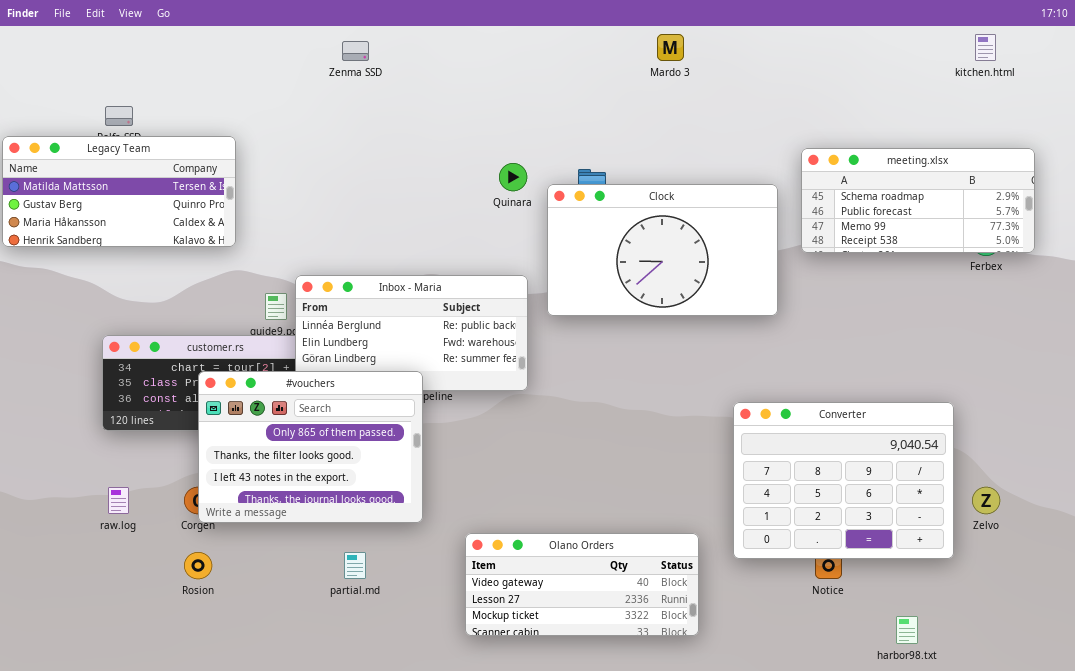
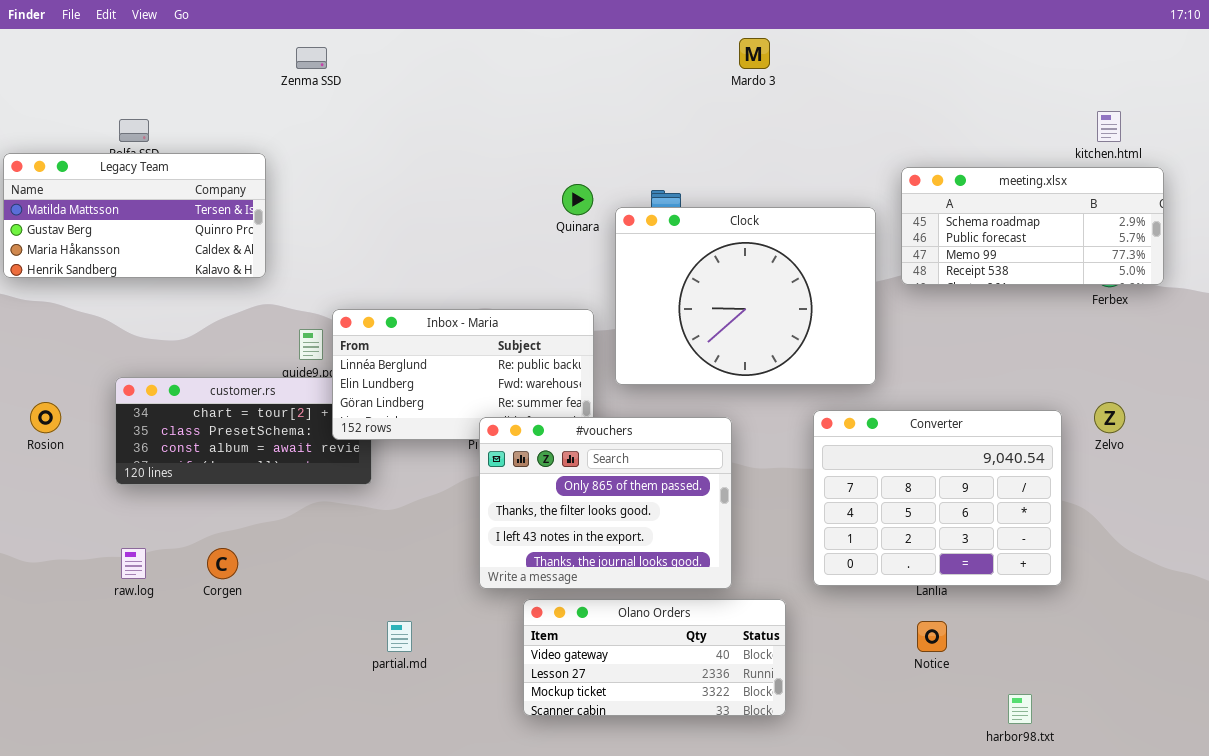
kitchen.html: [975,34,996,61] -> [1097,111,1121,142], moved
Zenma SSD: [342,41,369,61] -> [296,47,327,69], moved
Clock: [547,184,778,316] -> [615,207,876,385], resized
#vouchers: [198,371,423,523] -> [479,417,732,589], moved
Converter: [733,402,954,559] -> [813,410,1062,586], moved
Zelvo: [972,487,1000,514] -> [1094,402,1125,433], moved
Rosion: [184,552,212,579] -> [30,402,61,433], moved

